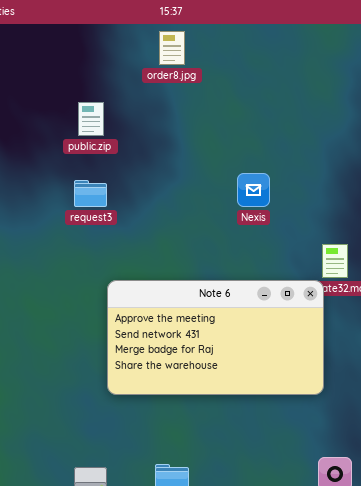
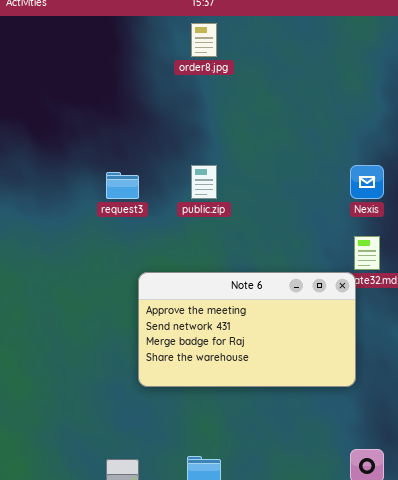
public.zip: [78,102,104,136] -> [191,165,217,199], moved
Nexis: [237,173,270,207] -> [350,165,384,199], moved

